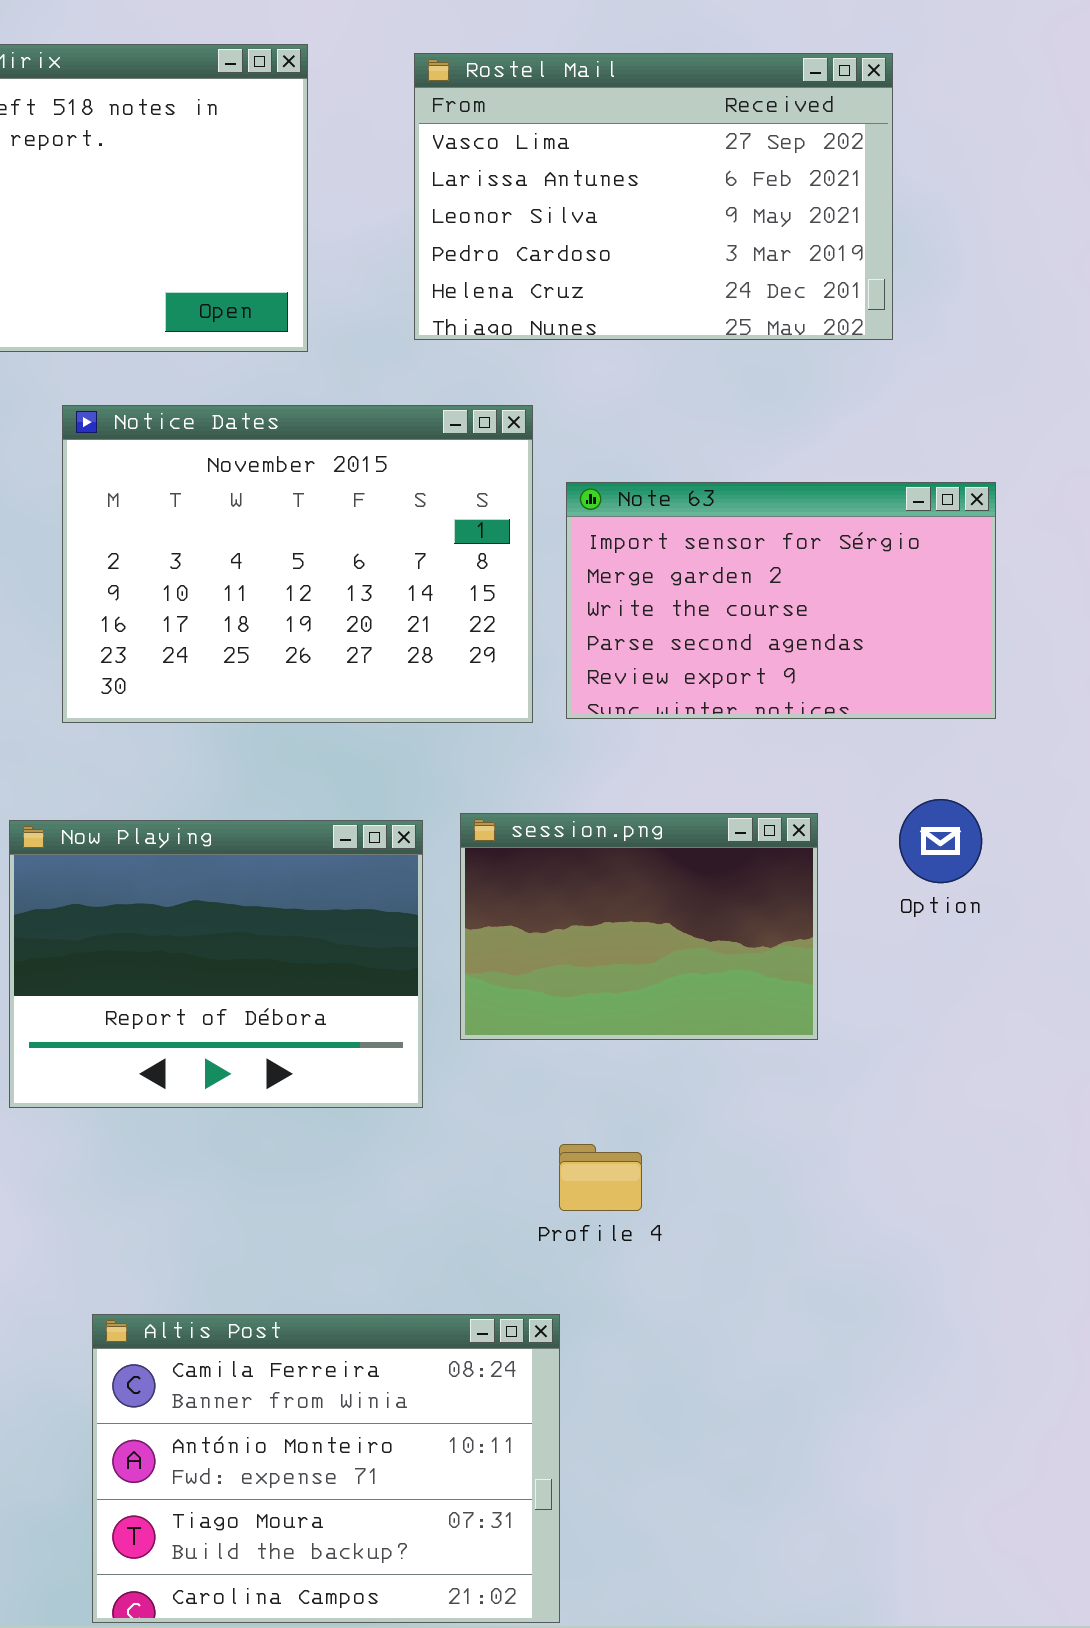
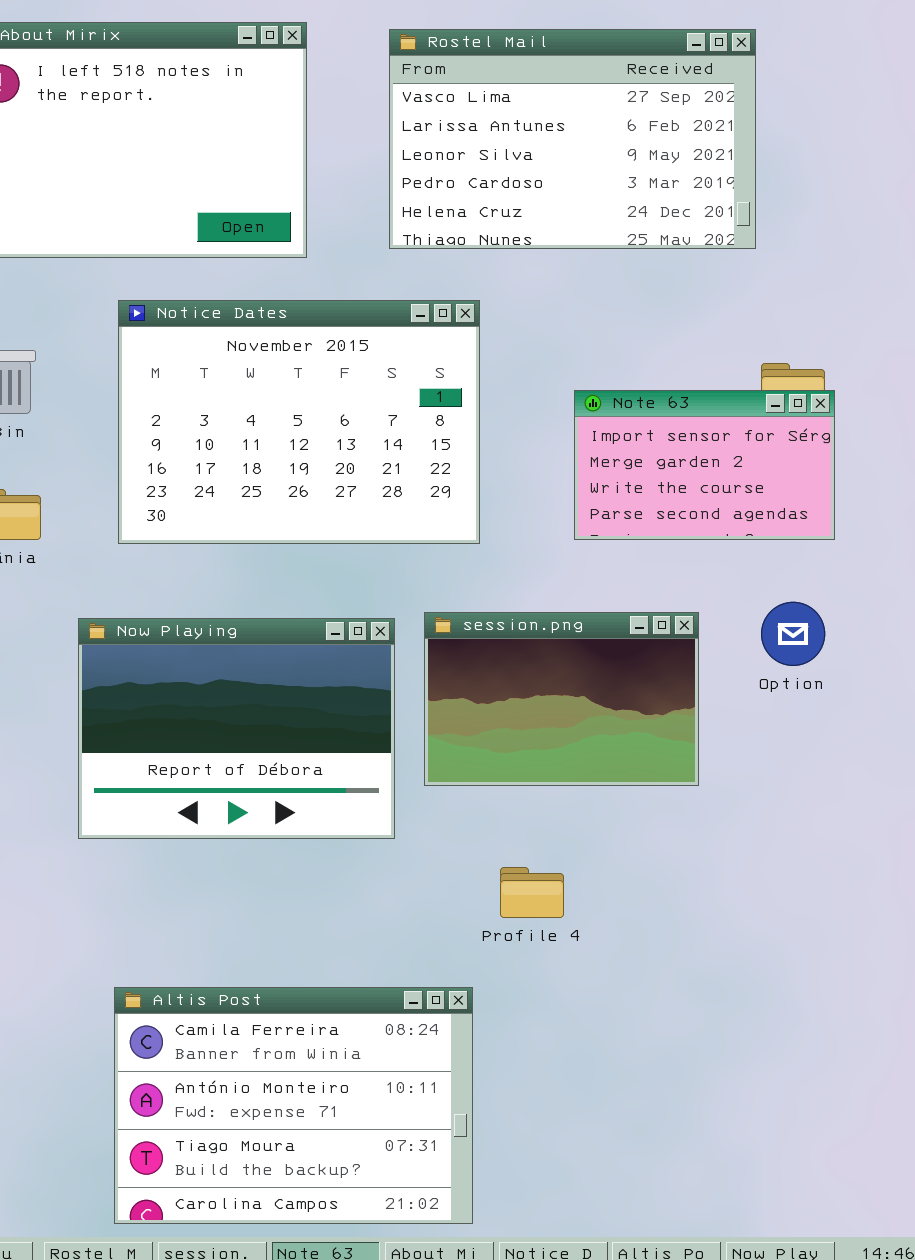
Note 63: [566,482,996,719] -> [574,390,835,540], resized
Altis Post: [92,1314,560,1623] -> [114,987,473,1224], moved

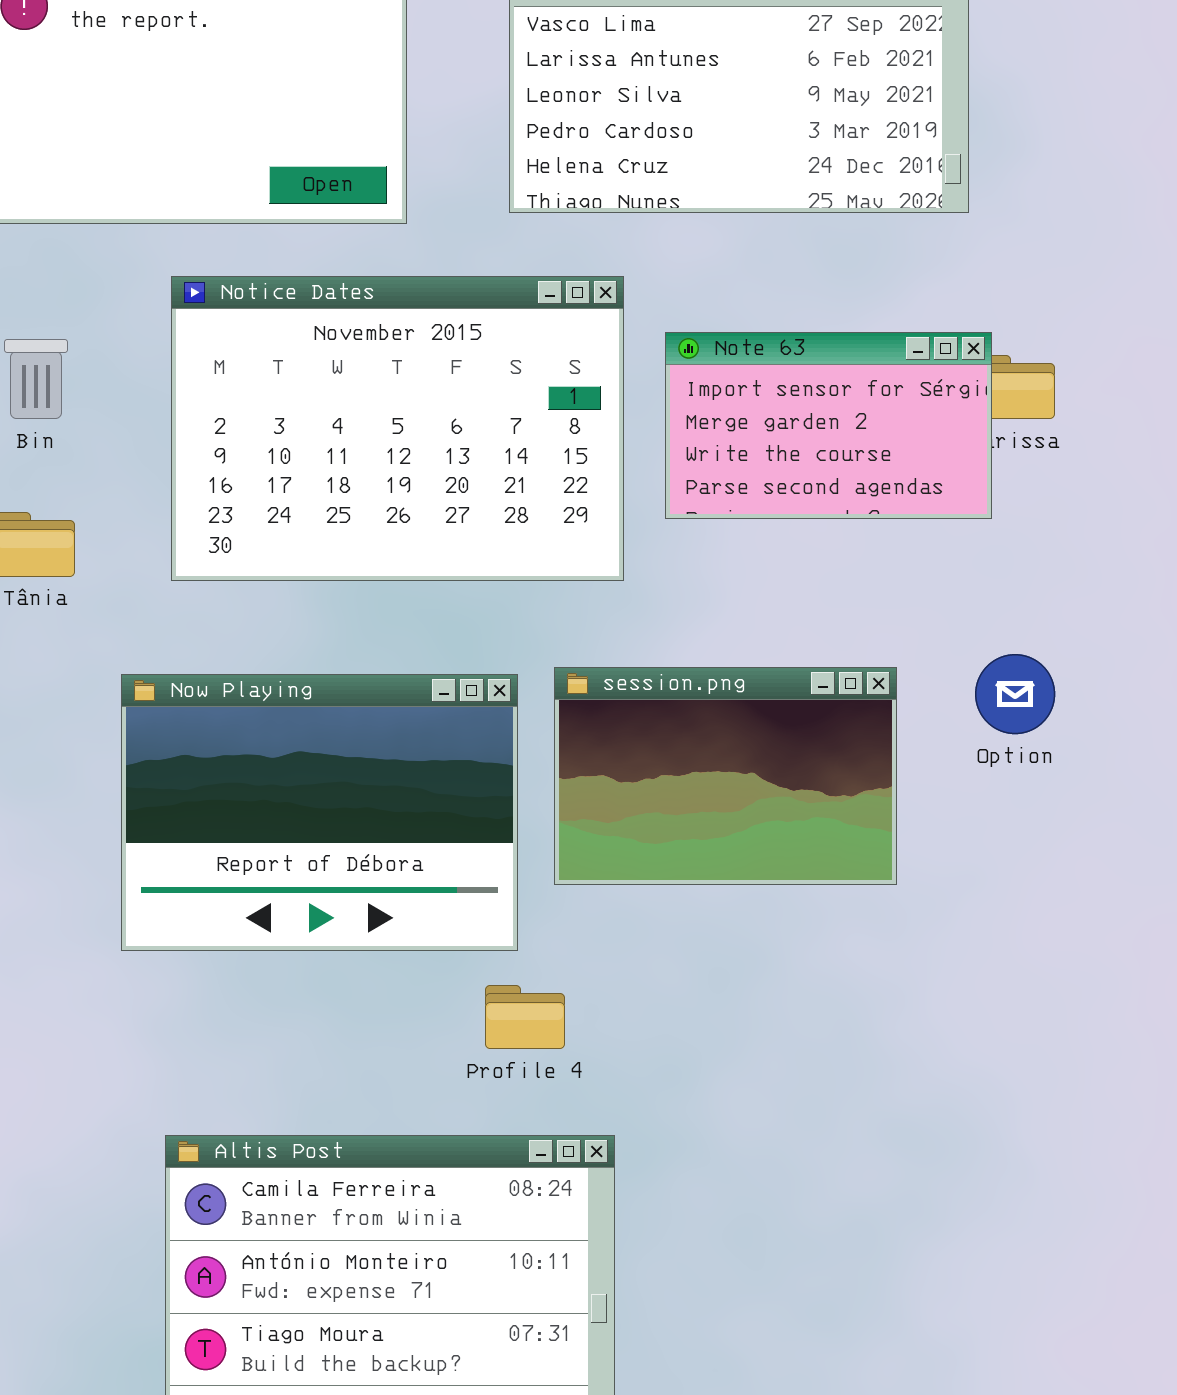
Note 63: [574,390,835,540] -> [665,332,992,519], moved
Profile 4: [500,867,564,918] -> [485,985,565,1049], moved

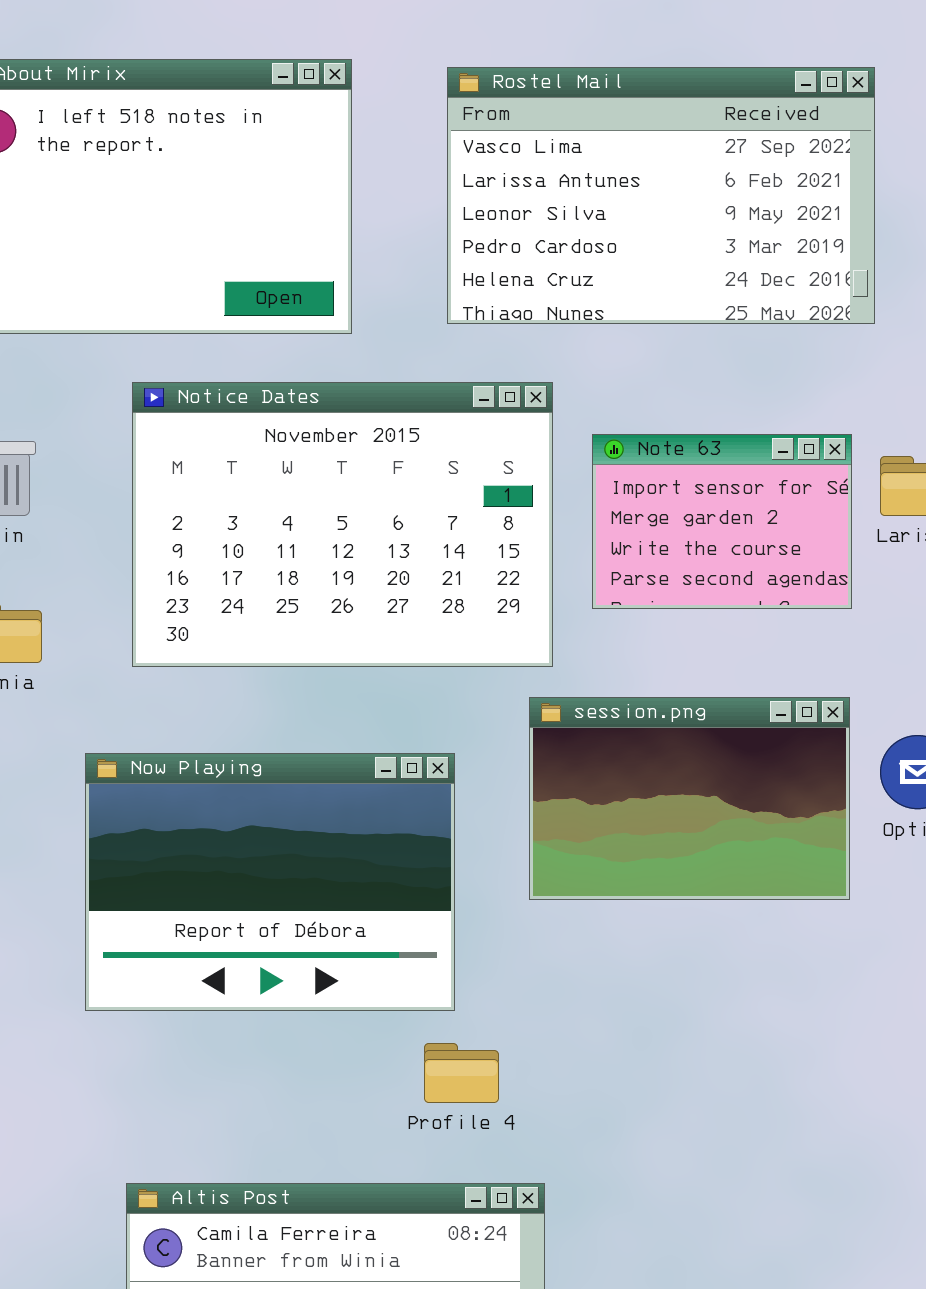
Note 63: [665,332,992,519] -> [592,434,852,609], resized
session.png: [554,667,897,885] -> [529,697,850,900], moved

